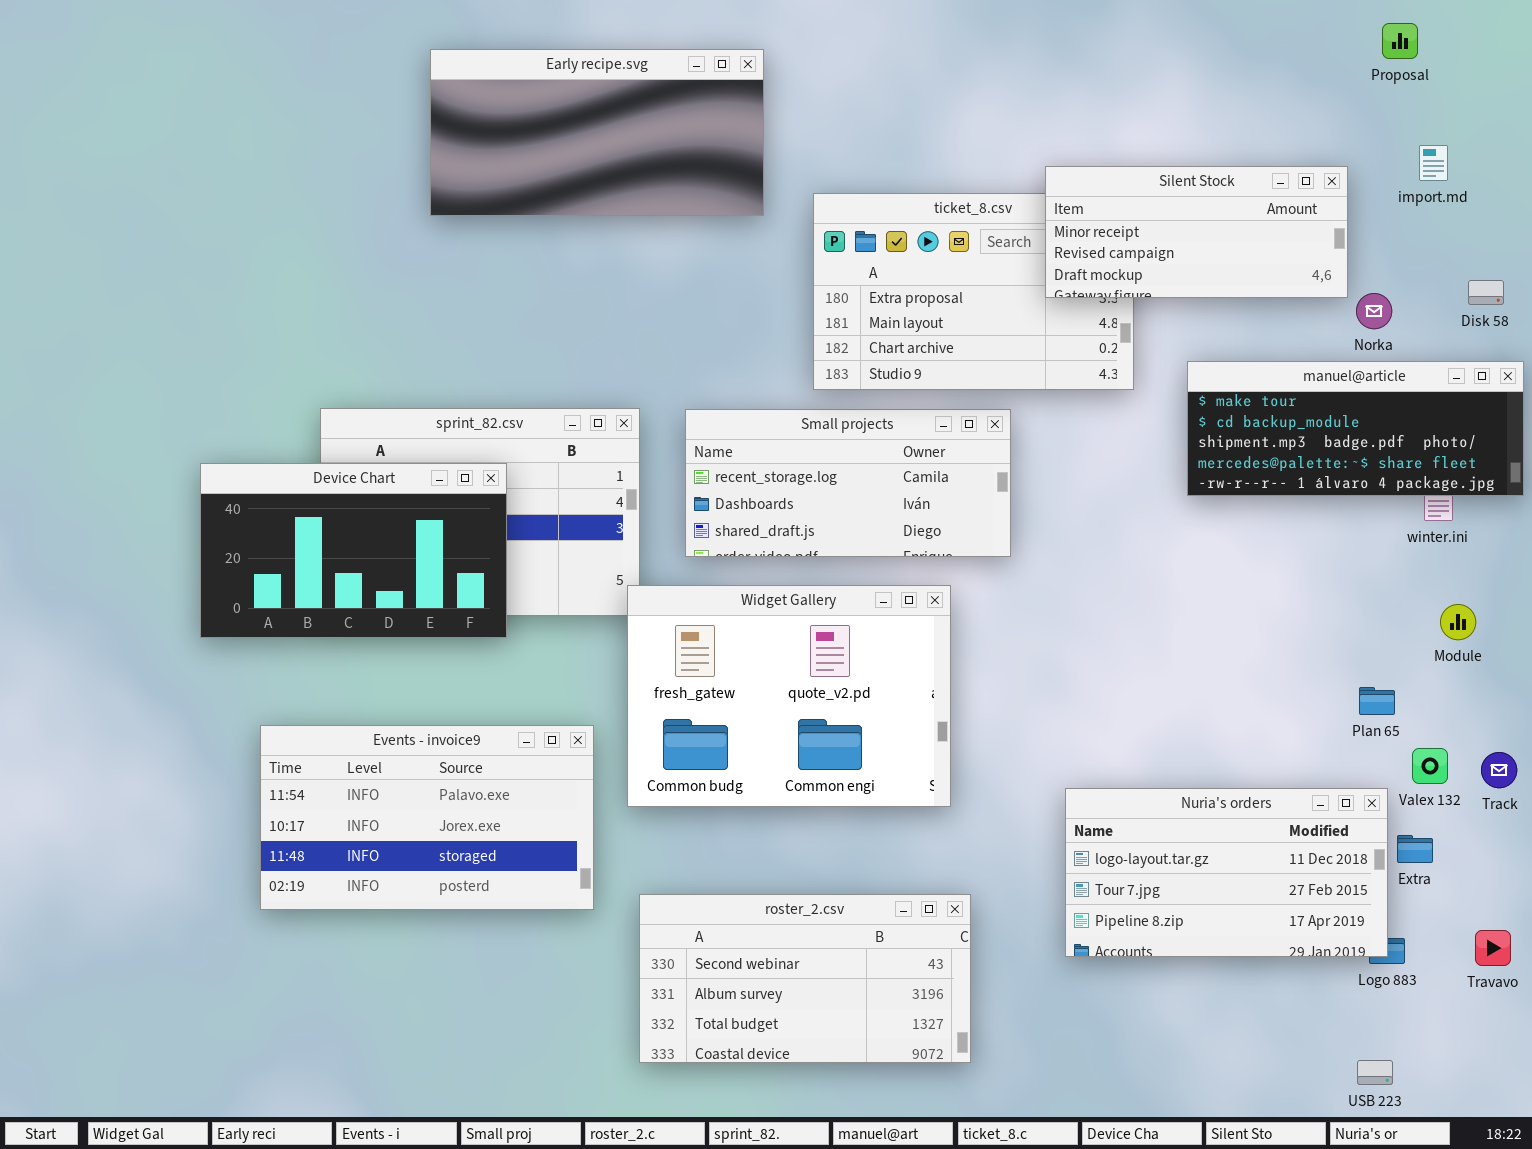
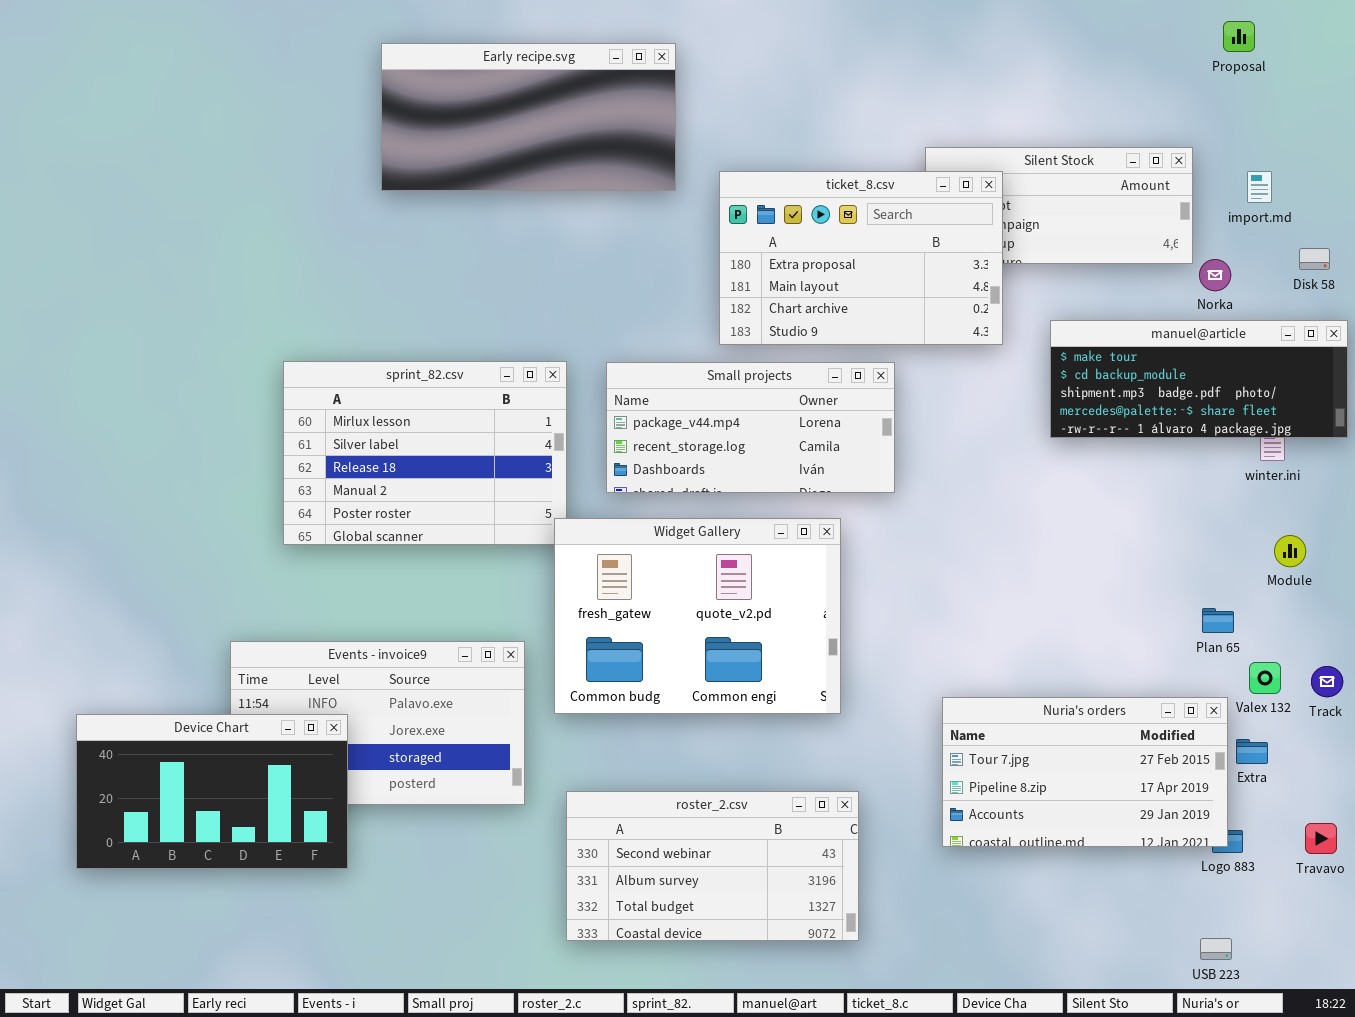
import.md: [1419,145,1448,181] -> [1247,171,1272,203], moved
ticket_8.csv: [813,193,1134,390] -> [719,171,1003,345], raised
Small projects: [685,409,1011,557] -> [606,362,895,493], scrolled up 1 row
Device Chart: [200,463,507,638] -> [76,714,348,869], moved
Nuria's orders: [1065,788,1388,957] -> [942,697,1228,847], scrolled down 1 row

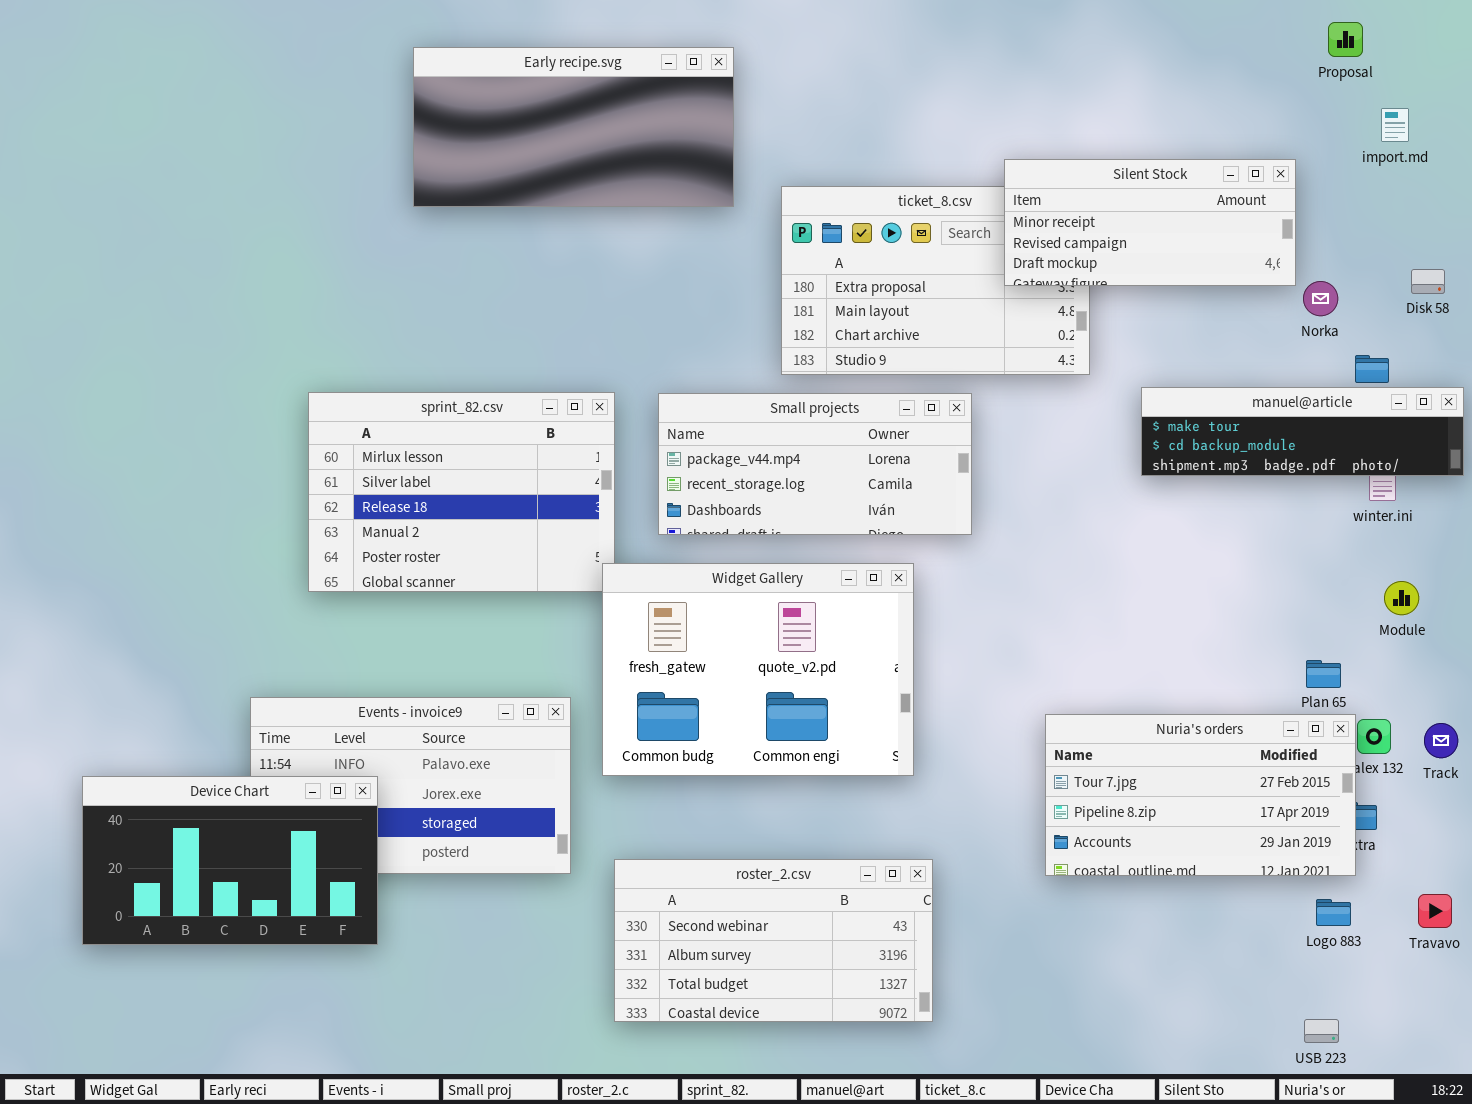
Silent Stock: [925,147,1193,264] -> [1004,159,1296,286], raised
import.md: [1247,171,1272,203] -> [1381,108,1409,142], moved
manuel@article: [1050,320,1348,438] -> [1141,387,1464,476], resized
Nuria's orders: [942,697,1228,847] -> [1045,714,1356,876], moved

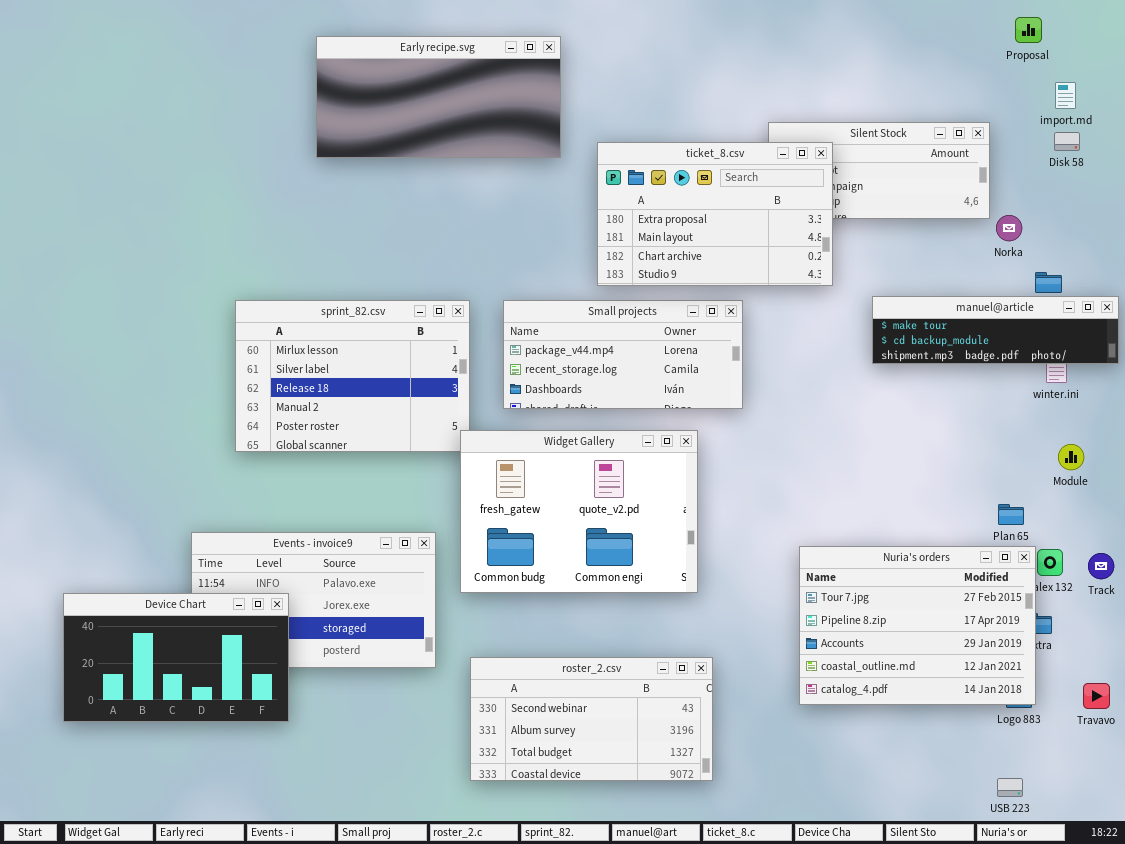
ticket_8.csv: [781,186,1090,375] -> [597,142,833,286], raised
Disk 58: [1411,269,1445,294] -> [1054,132,1080,151], moved
Nuria's orders: [1045,714,1356,876] -> [799,546,1036,705], resized

